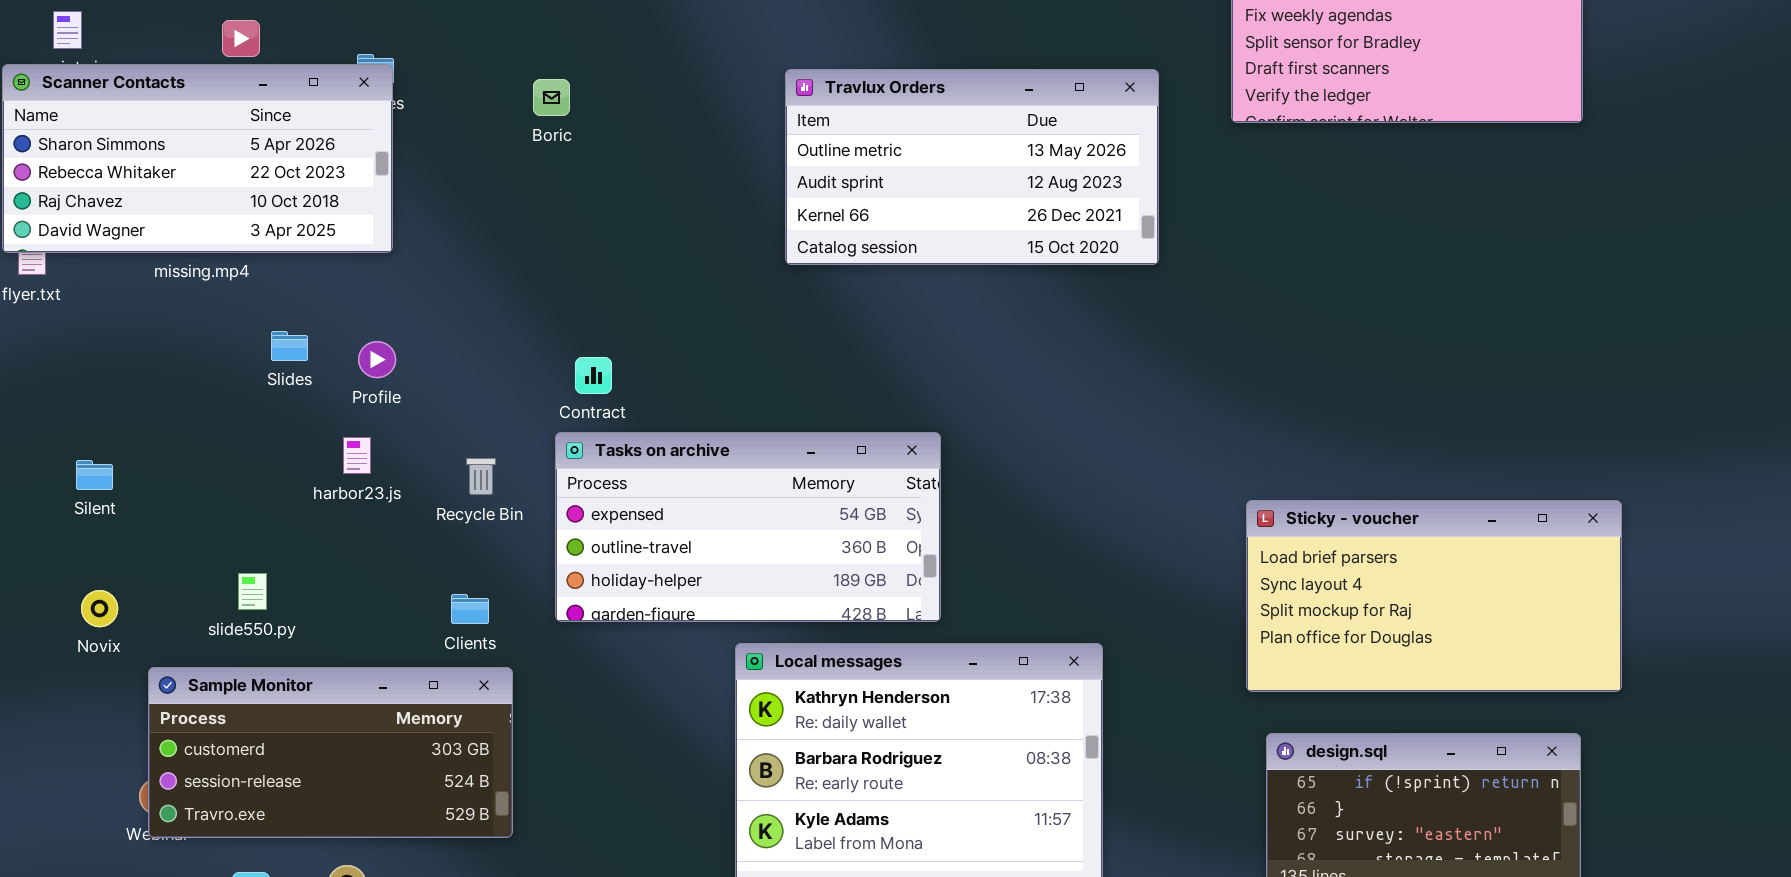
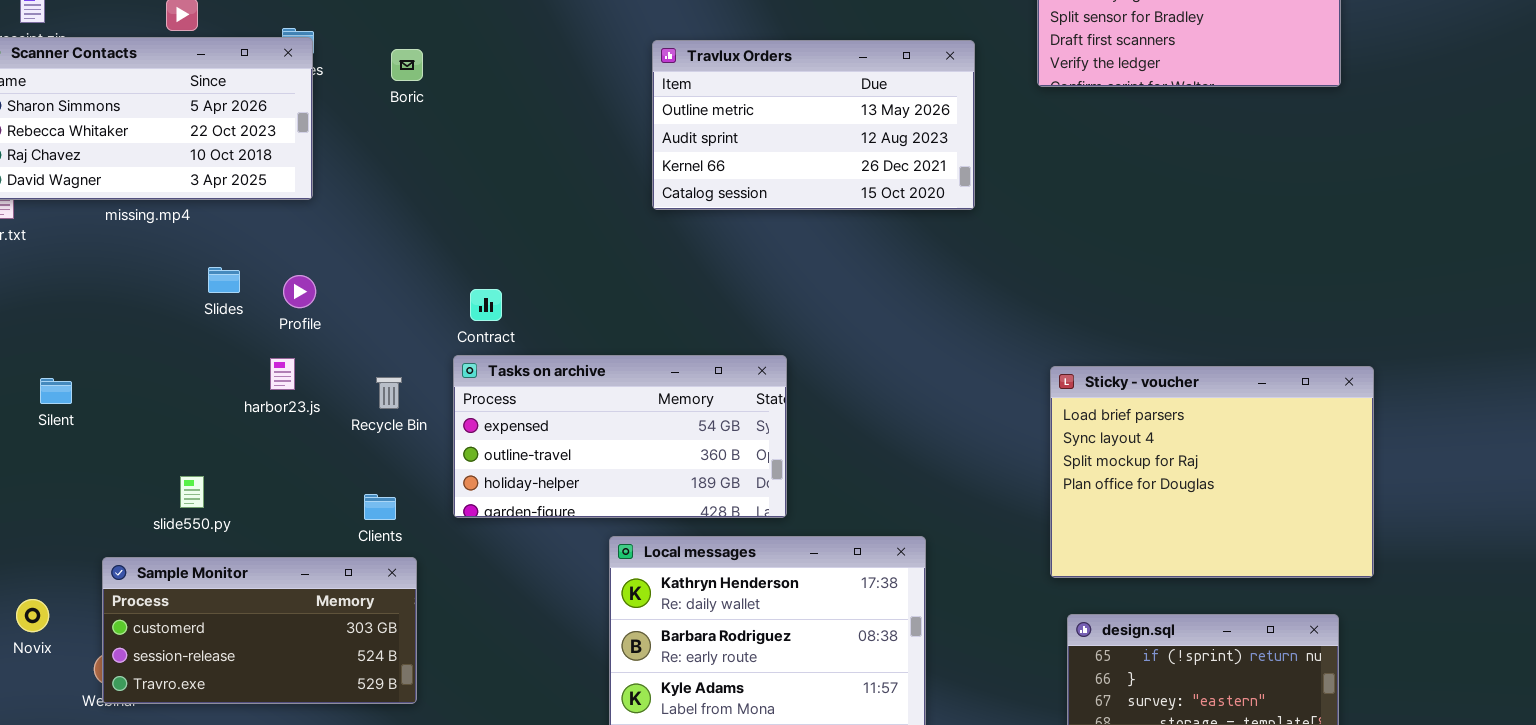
Boric: [533,79,570,116] -> [391,49,423,81], moved
Sticky - voucher: [1246,500,1622,692] -> [1050,366,1374,578], resized
Novix: [81,590,118,627] -> [16,599,49,632], moved

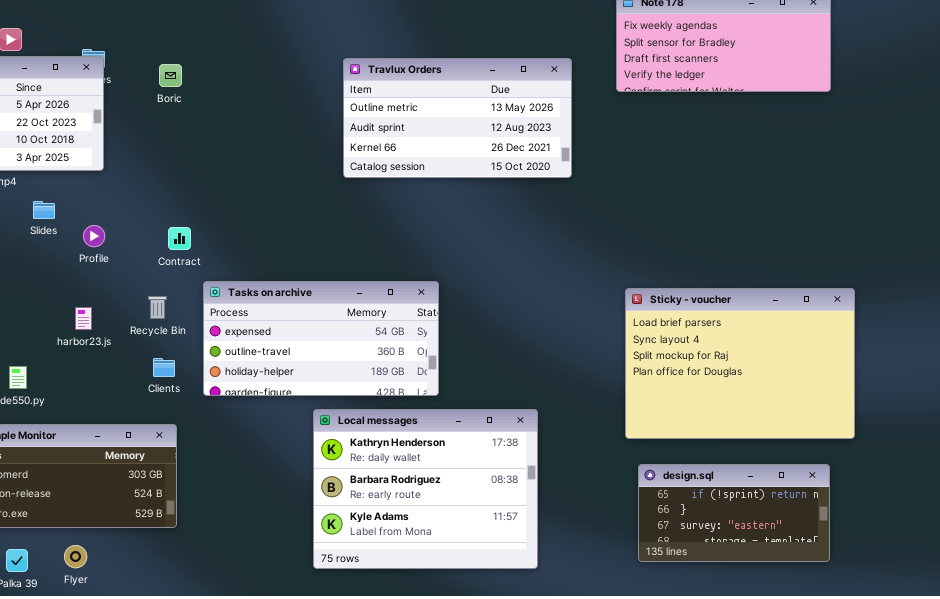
Slides: [208,267,240,293] -> [33,201,55,219], moved
Contract: [470,289,502,321] -> [168,227,191,250], moved
harbor23.js: [270,358,295,390] -> [75,307,92,330], moved
Clients: [364,494,396,520] -> [153,358,175,377], moved

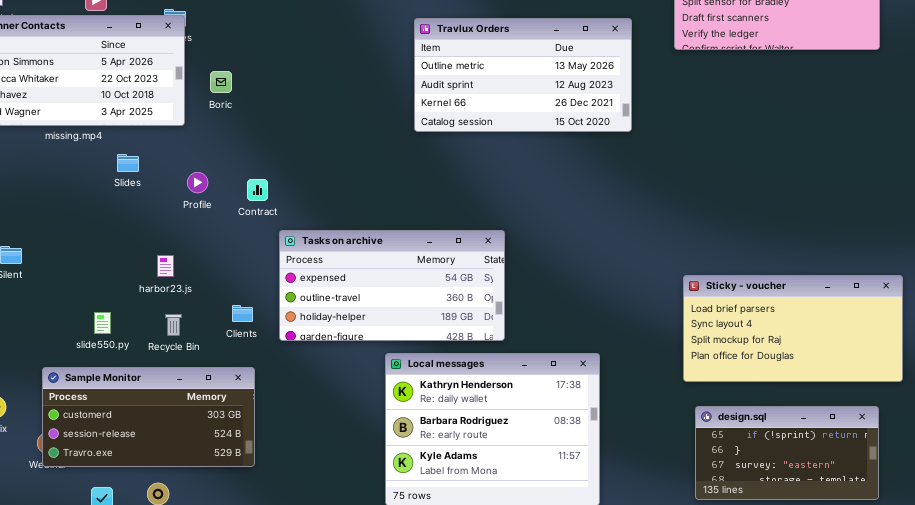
Boric: [159,64,182,87] -> [210,71,232,93], moved
Profile: [83,225,105,247] -> [187,172,208,193], moved
Sticky - voucher: [625,288,855,439] -> [683,275,903,382], resized
Recycle Bin: [148,296,167,319] -> [165,314,182,336], moved

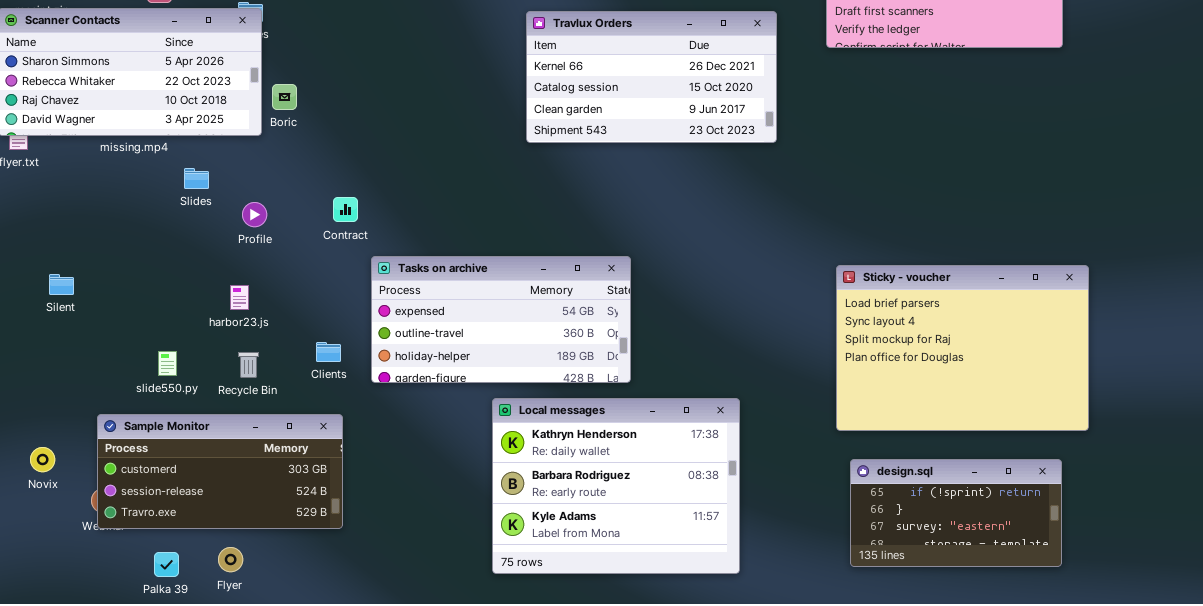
Travlux Orders: [414,18,632,132] -> [526,11,777,143], scrolled down 2 rows
Boric: [210,71,232,93] -> [272,84,297,110], moved
Profile: [187,172,208,193] -> [242,202,267,227], moved
Sticky - voucher: [683,275,903,382] -> [836,265,1089,431], resized

